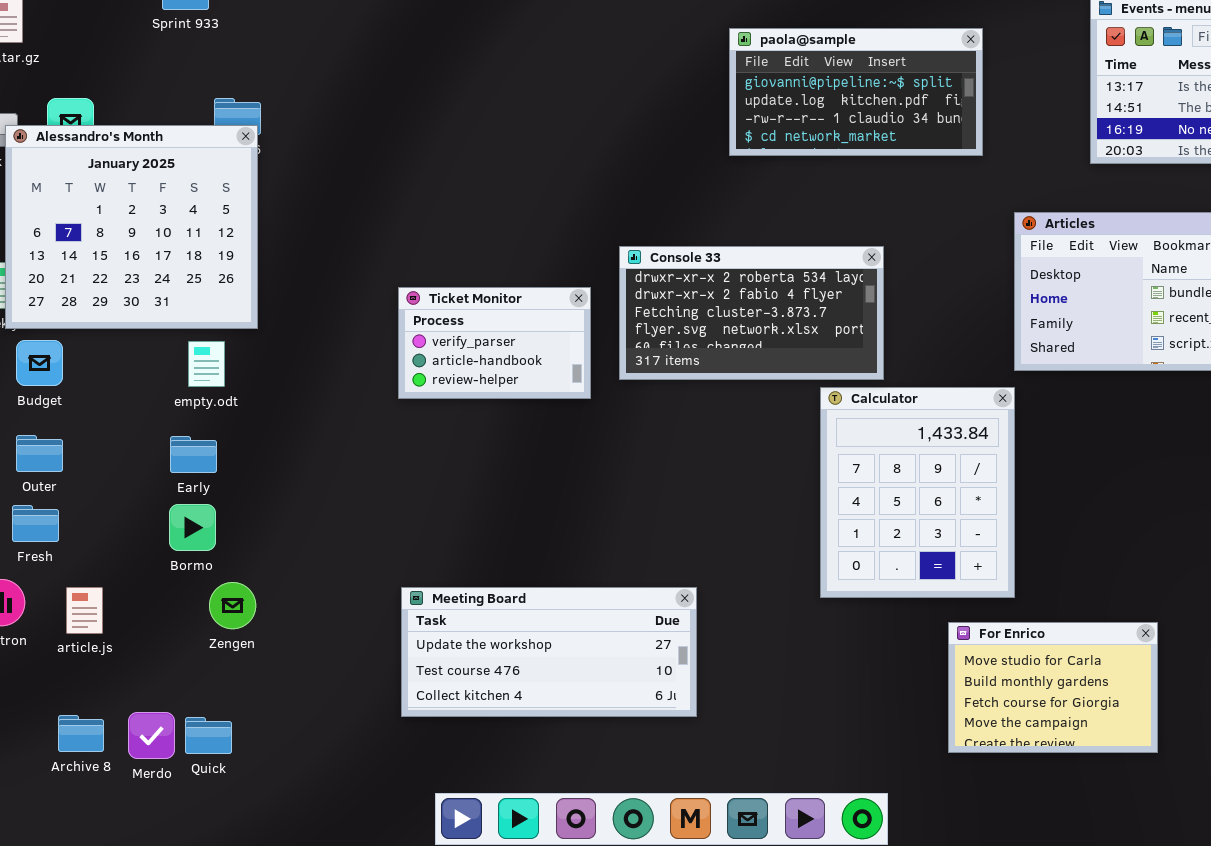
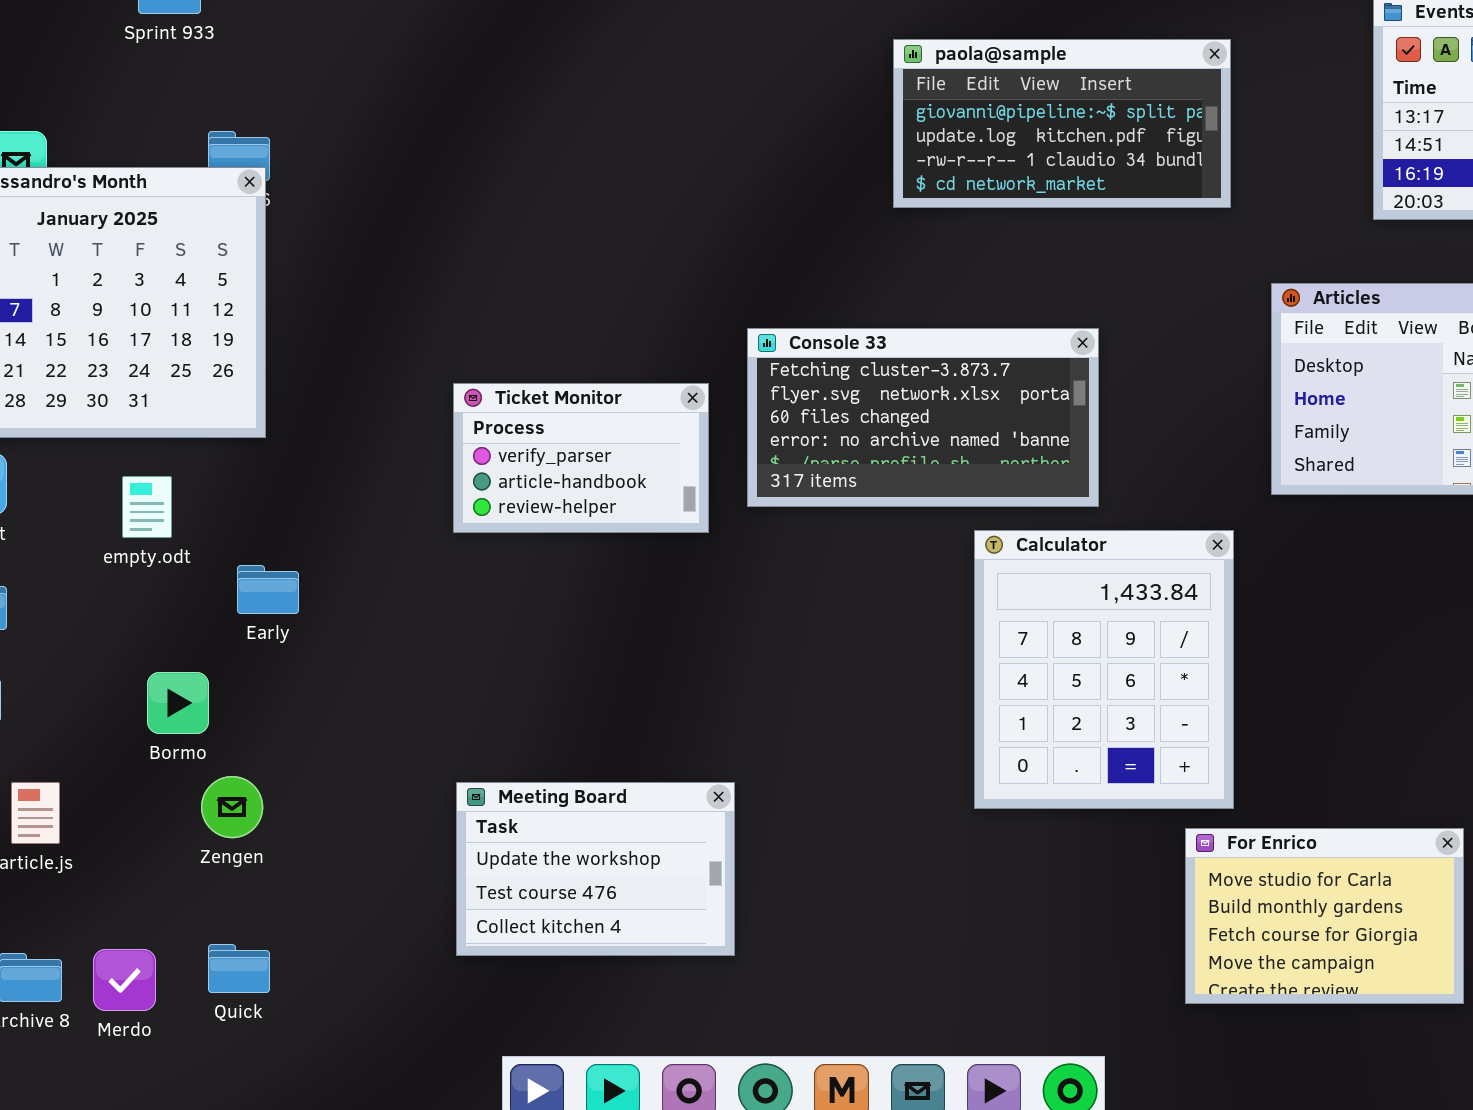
Console 33: [619,246,884,380] -> [747,328,1099,507], scrolled down 2 rows
empty.odt: [188,341,225,387] -> [122,476,172,538], moved
Calculator: [820,387,1015,598] -> [974,530,1234,809], moved
Early: [170,436,217,473] -> [237,565,299,614], moved
Meeting Board: [401,587,697,717] -> [456,782,735,956], resized
Quick: [185,717,232,754] -> [208,944,270,993], moved

